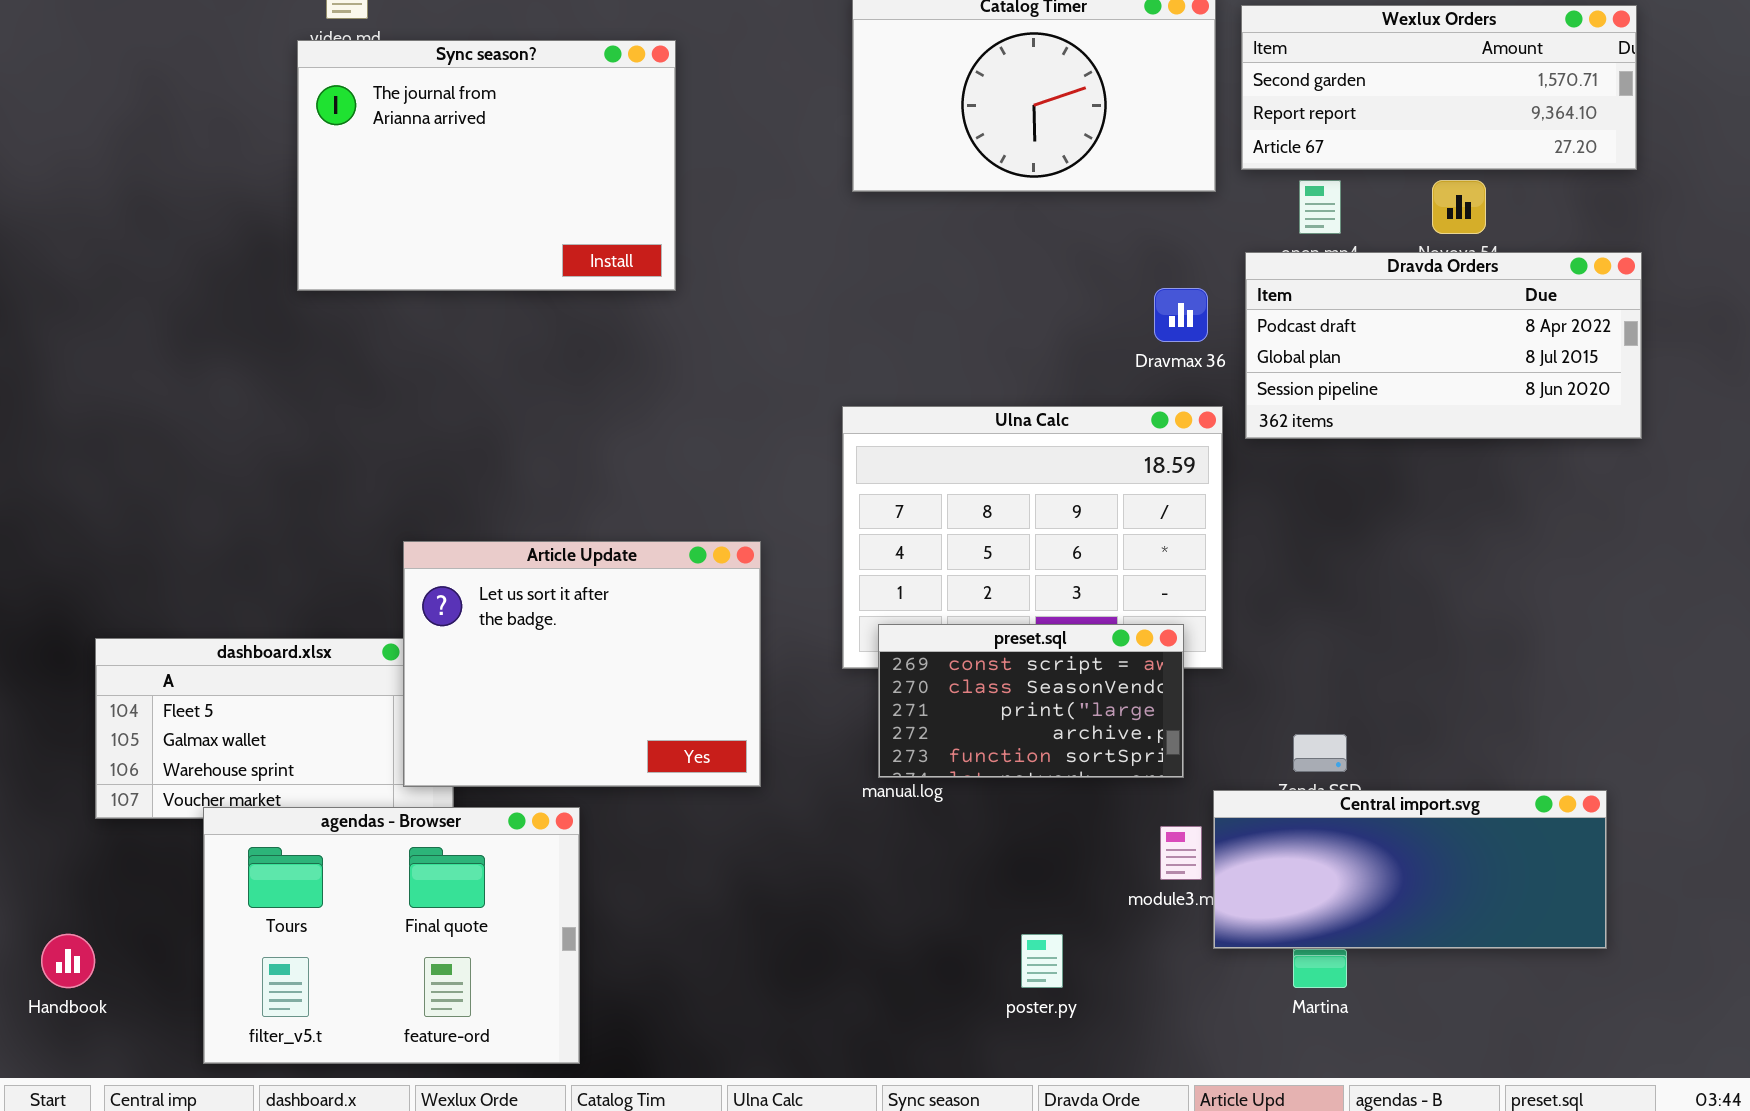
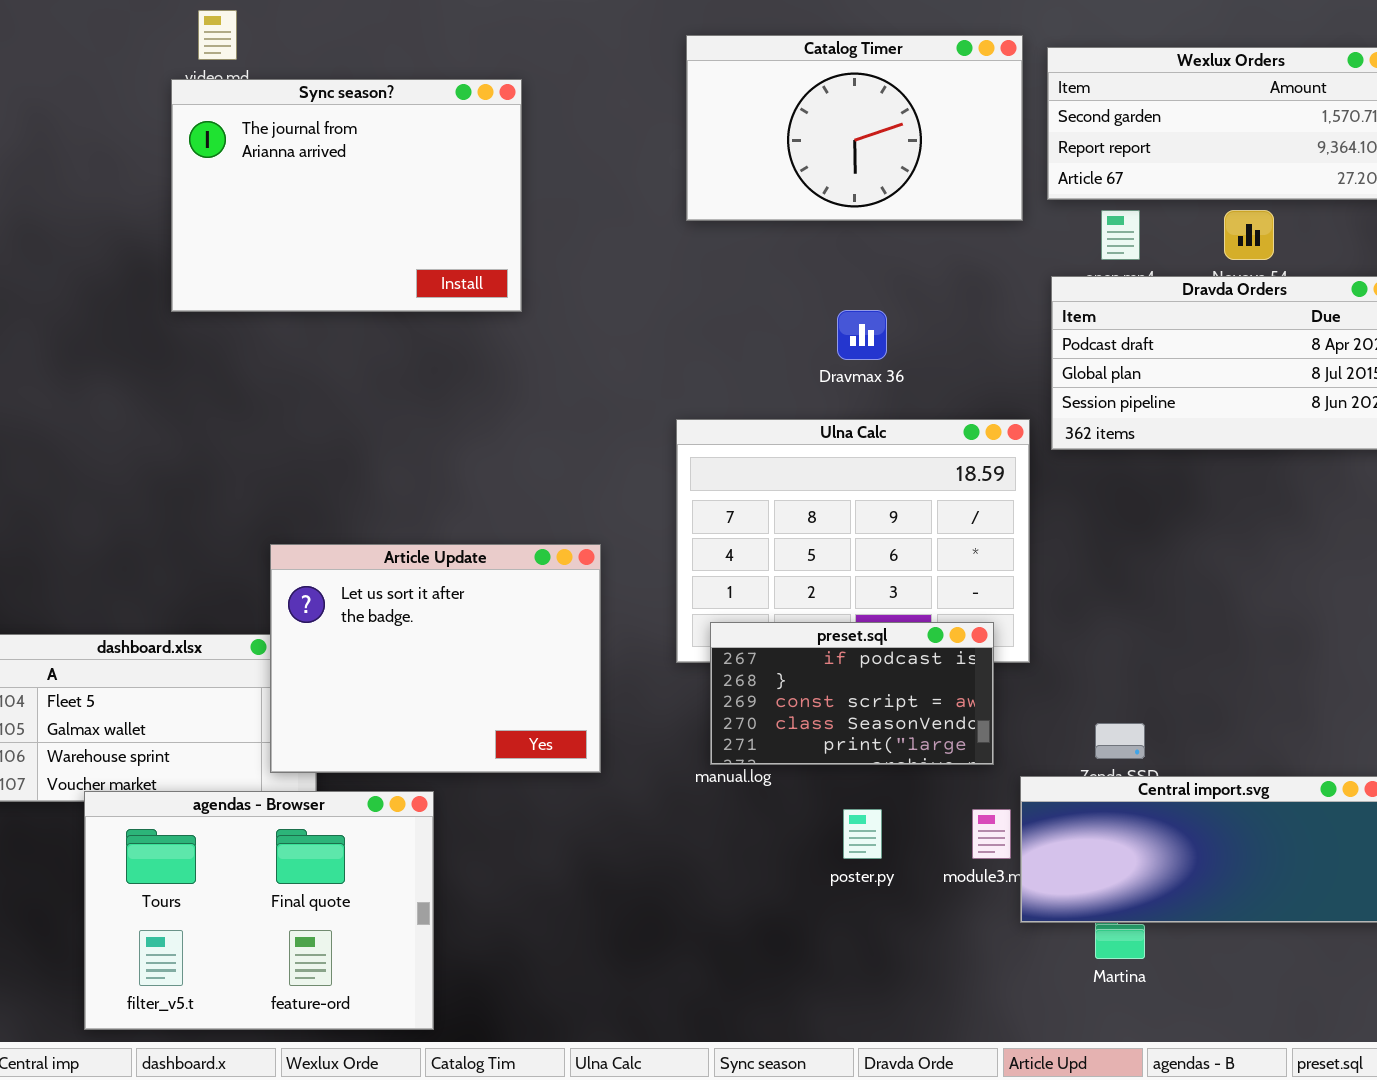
Dravmax 36: [1154,288,1208,342] -> [837,310,887,360], moved
preset.sql: [878,624,1184,778] -> [710,622,994,765], scrolled up 2 rows
poster.py: [1021,934,1063,988] -> [843,809,882,859], moved

